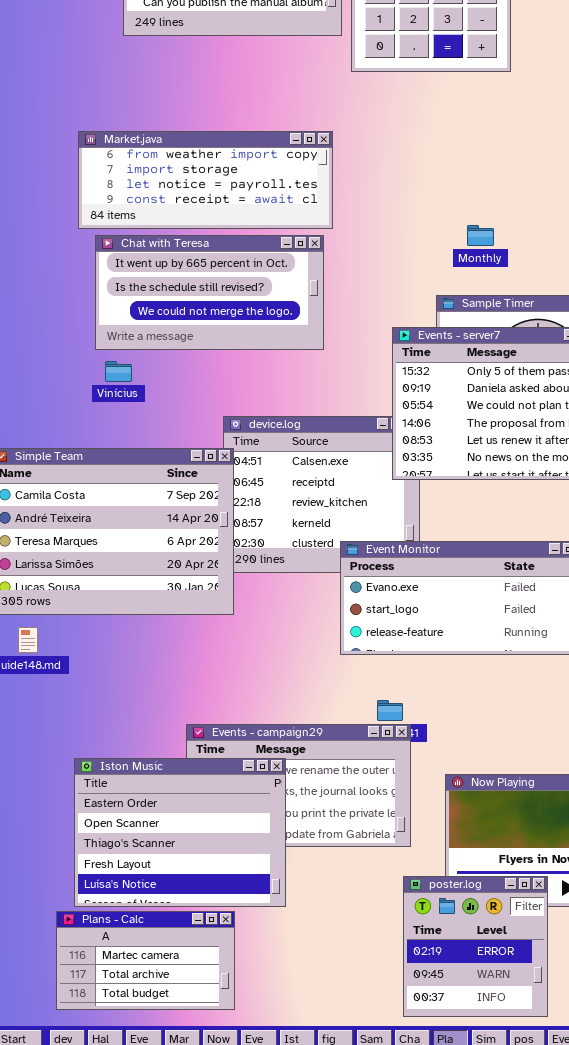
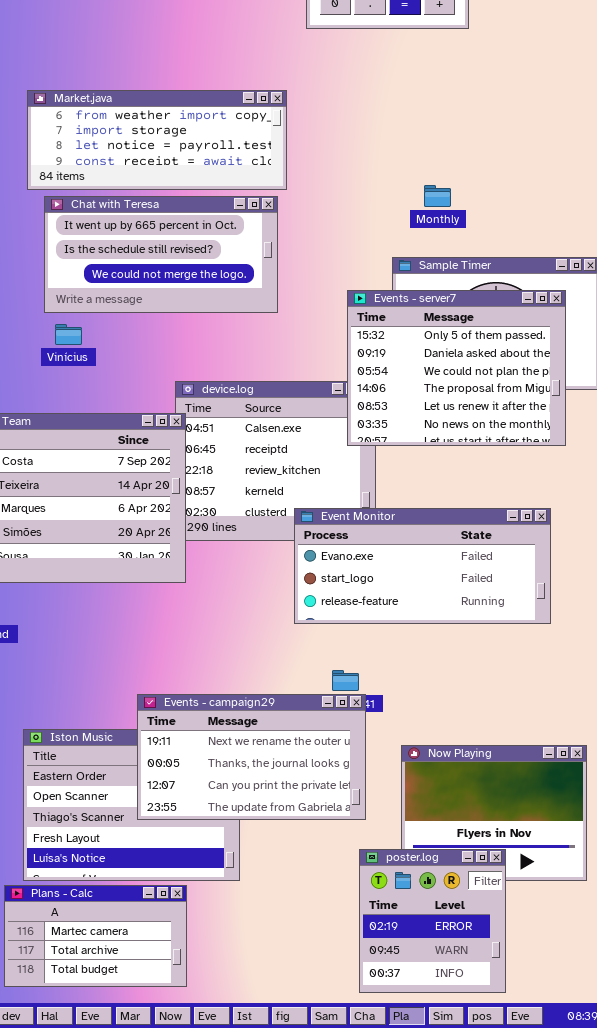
Events - campaign29: [186,724,411,847] -> [137,694,366,820], raised

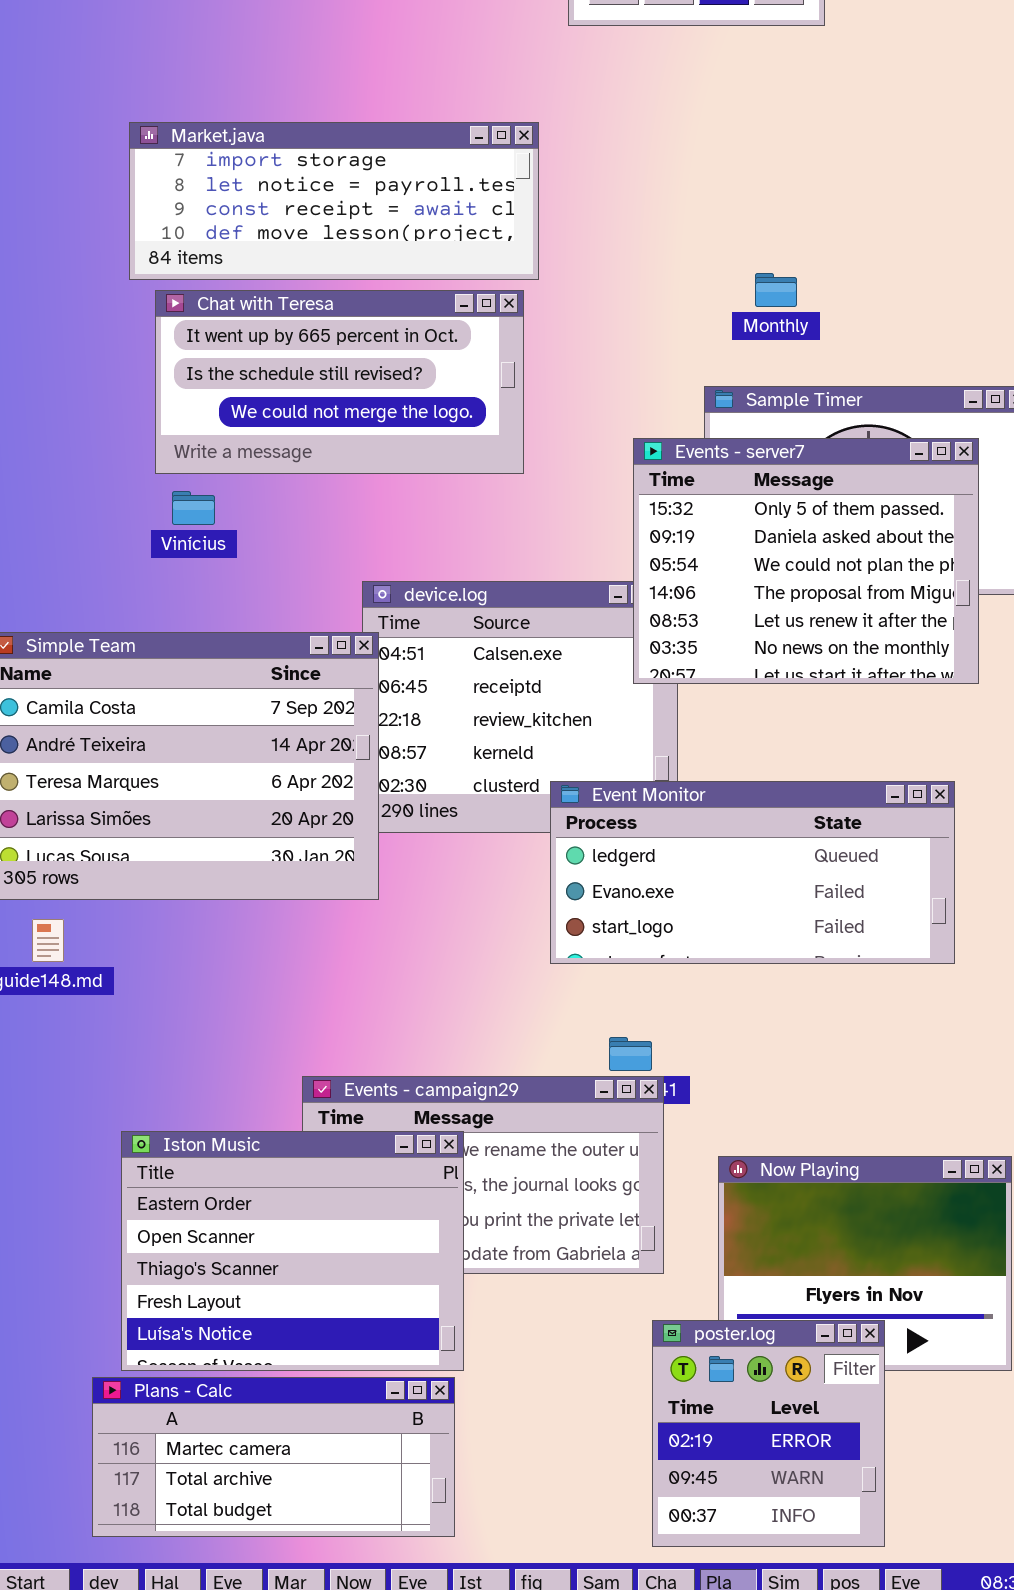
Market.java: [27,90,287,190] -> [129,122,539,280], scrolled down 1 row
Event Monitor: [294,508,551,624] -> [550,781,955,964], scrolled up 1 row
Iston Music: [23,729,240,881] -> [121,1131,464,1371], raised
Plans - Calc: [4,885,187,987] -> [92,1377,455,1537], resized

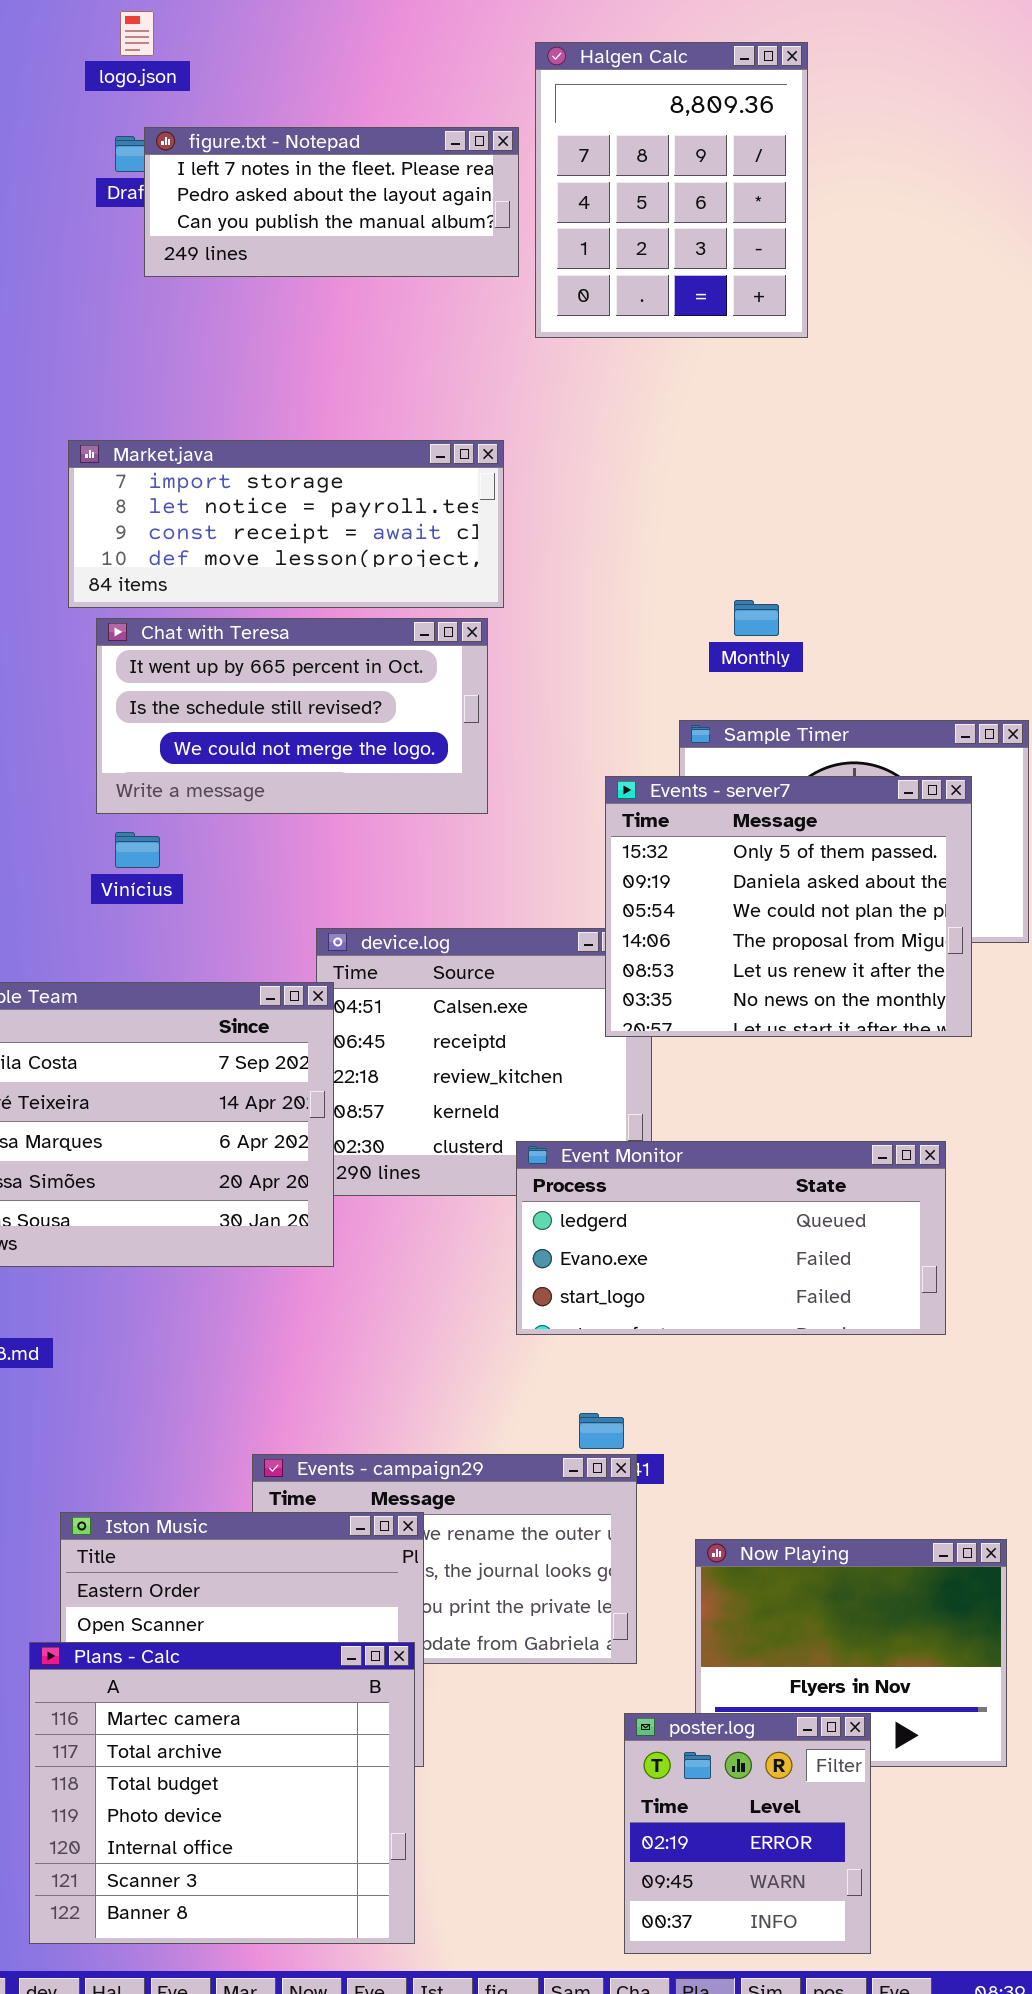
Plans - Calc: [92,1377,455,1537] -> [29,1642,415,1944], resized

